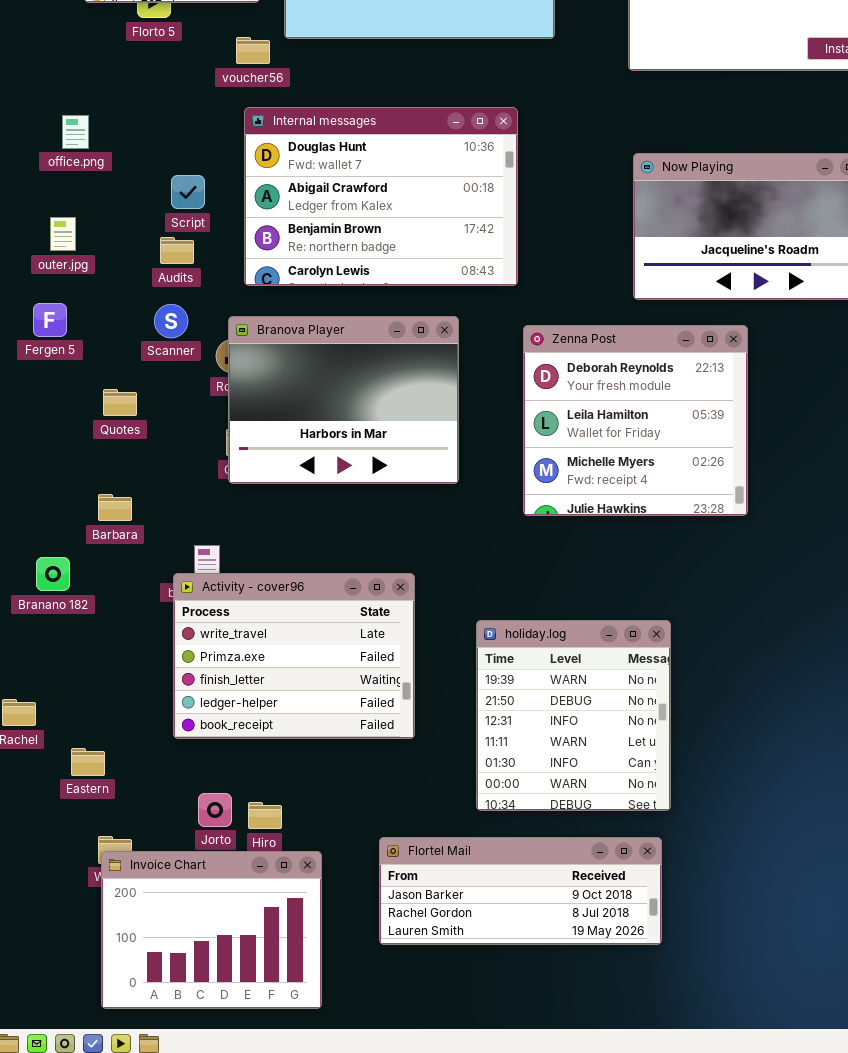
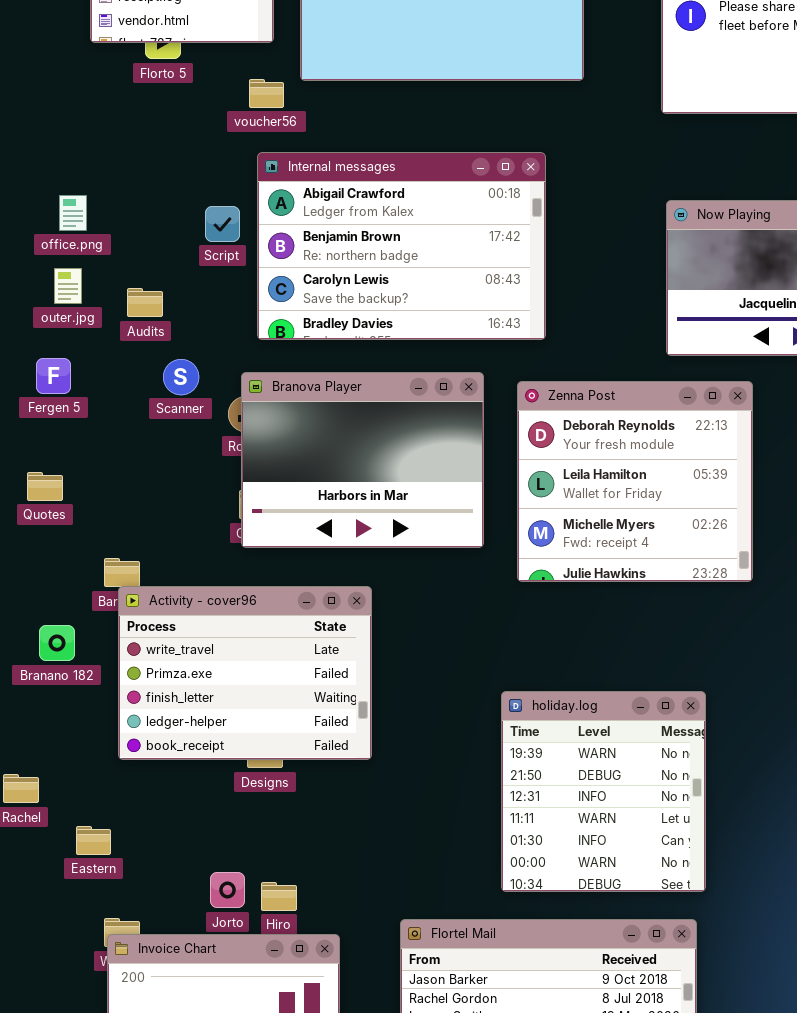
Internal messages: [244,107,518,286] -> [257,152,546,340], scrolled down 1 row
office.png: [62,115,89,149] -> [59,195,87,231], moved
Script: [171,175,205,209] -> [205,206,240,242], moved
Audits: [160,237,194,264] -> [127,288,163,317], moved
Zenna Post: [523,325,748,516] -> [517,381,753,582], moved
Quotes: [103,389,137,416] -> [27,472,63,501], moved
Activity - cover96: [173,573,415,739] -> [118,586,372,760], moved

